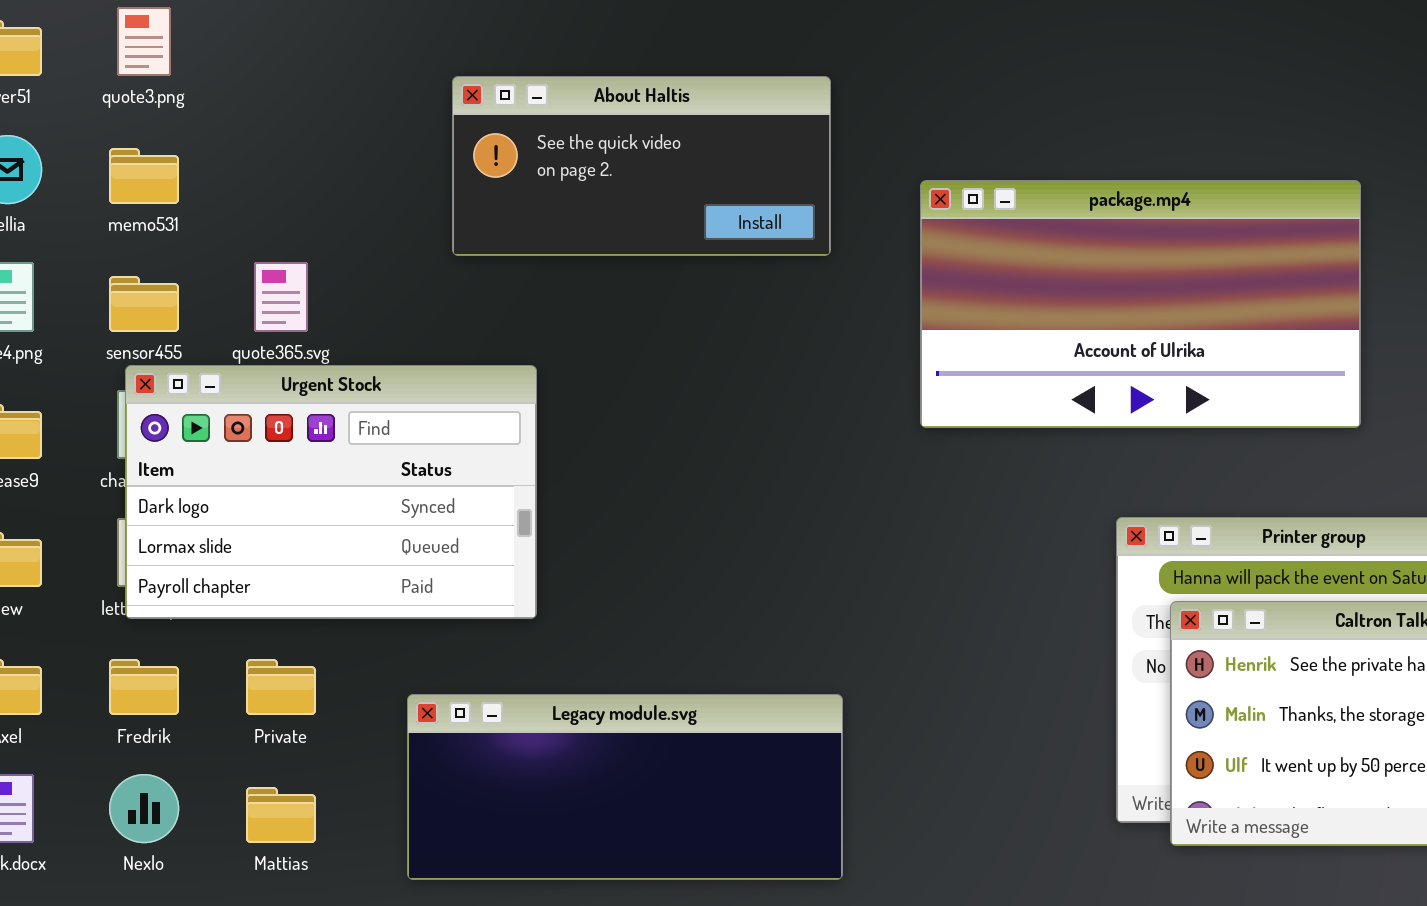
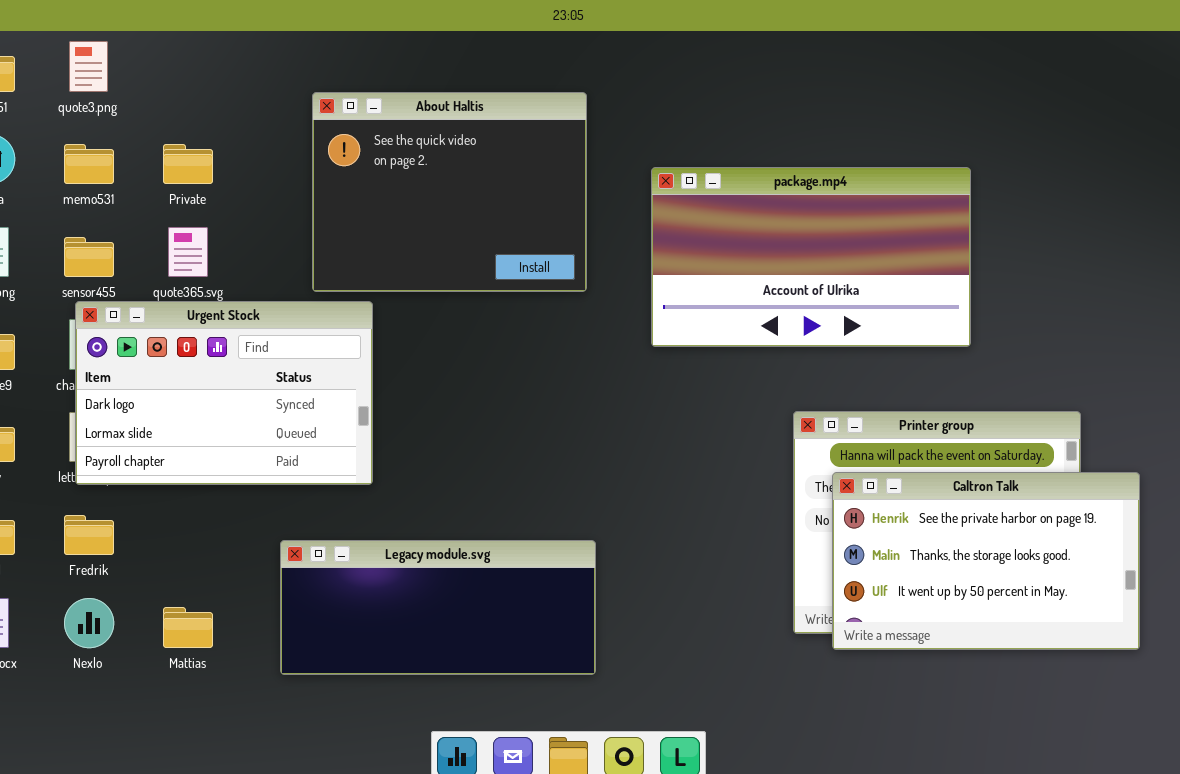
About Haltis: [452,76,831,256] -> [312,92,587,292], resized
Private: [246,659,316,715] -> [163,144,213,184], moved

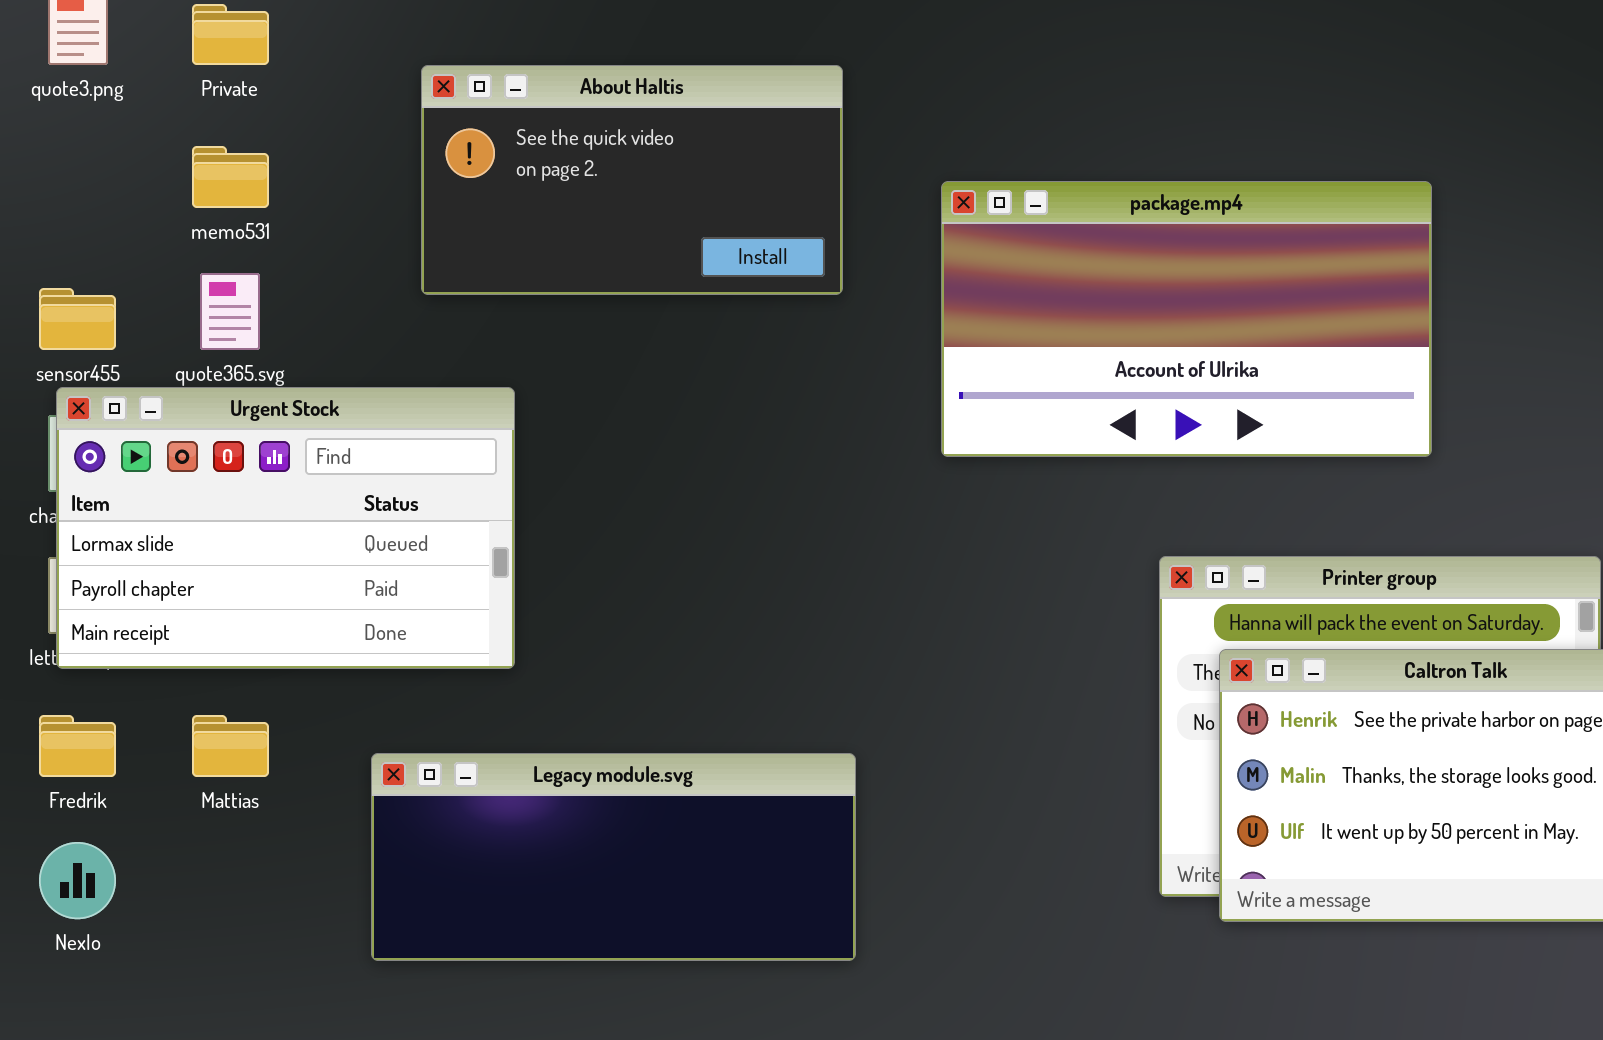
About Haltis: [312,92,587,292] -> [421,65,843,295], resized
memo531: [64,144,114,184] -> [192,146,269,208], moved
Private: [163,144,213,184] -> [192,4,269,65], moved
Urgent Stock: [75,301,373,485] -> [56,387,515,669], scrolled down 1 row
Mattias: [163,607,213,648] -> [192,715,269,777], moved

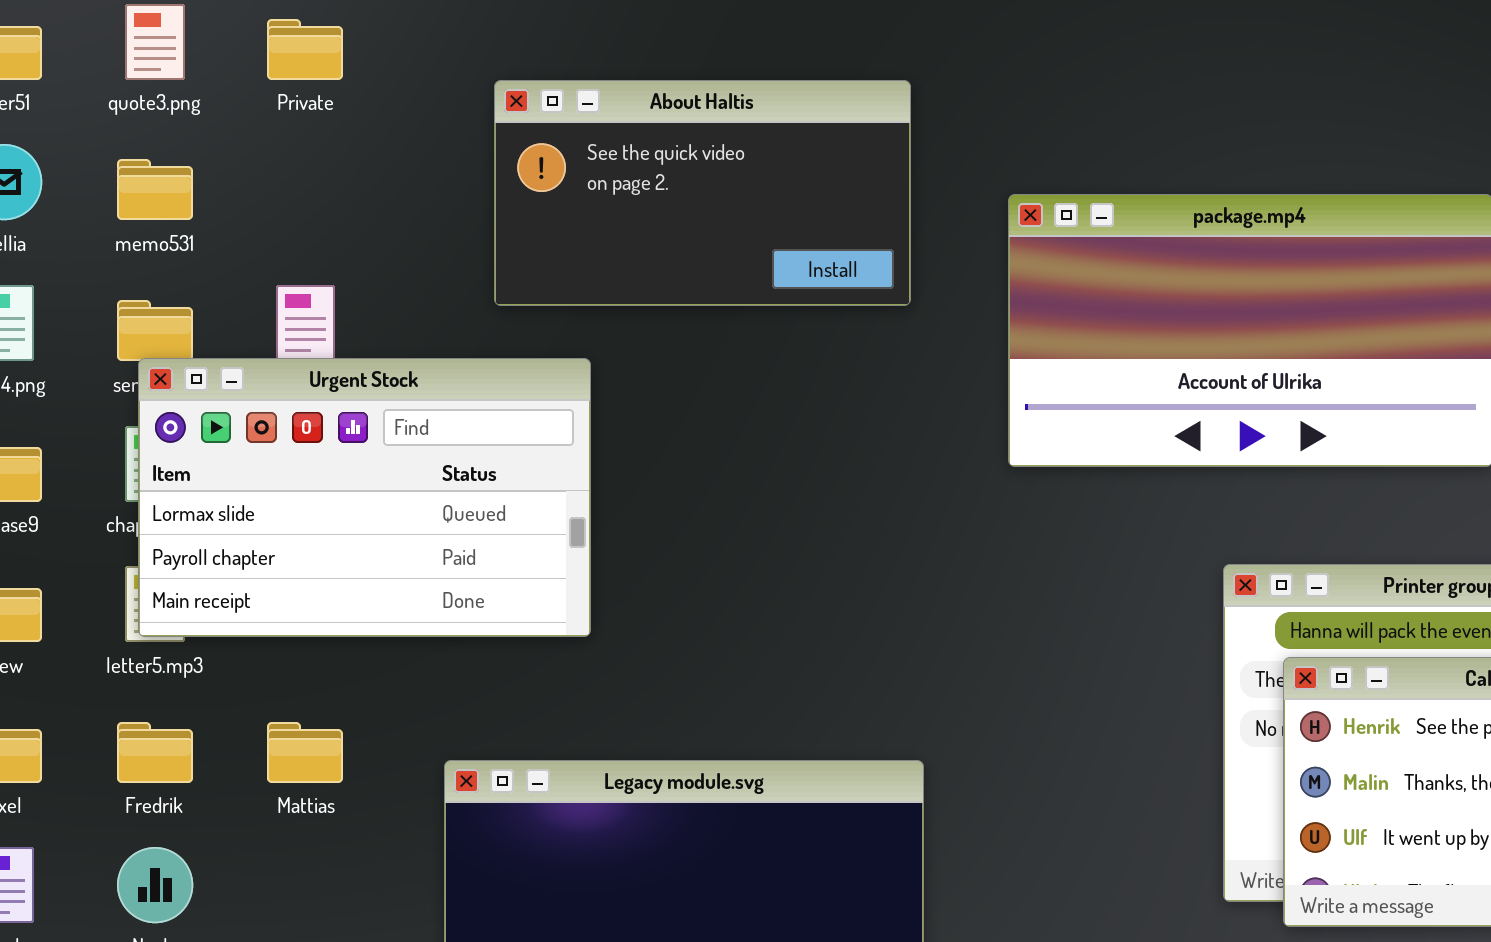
memo531: [192,146,269,208] -> [117,159,193,220], moved
Urgent Stock: [56,387,515,669] -> [138,358,591,637], moved

